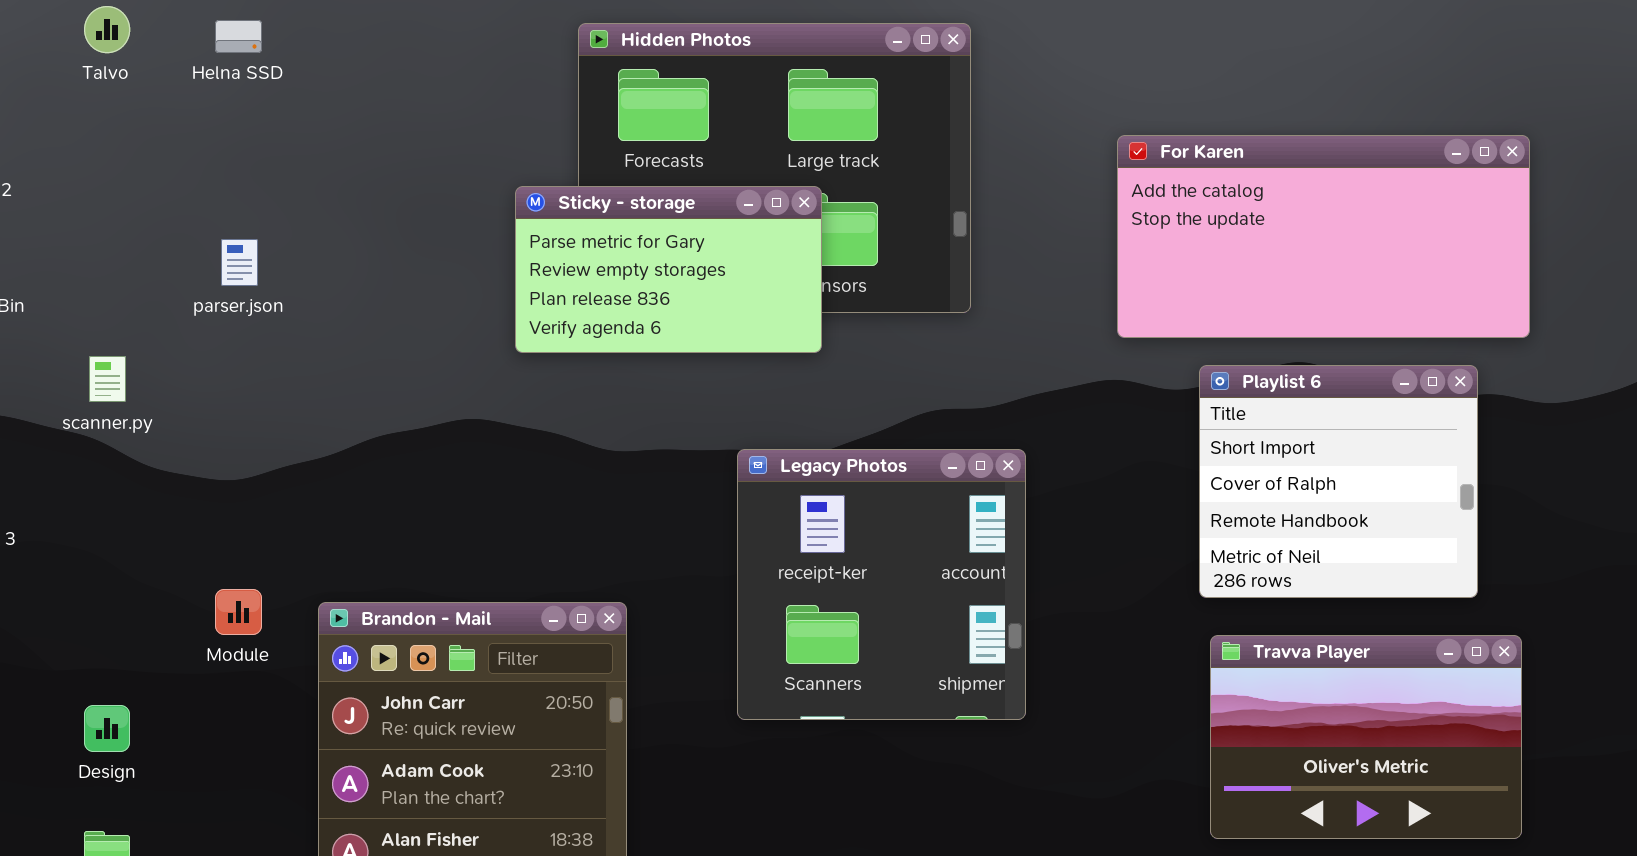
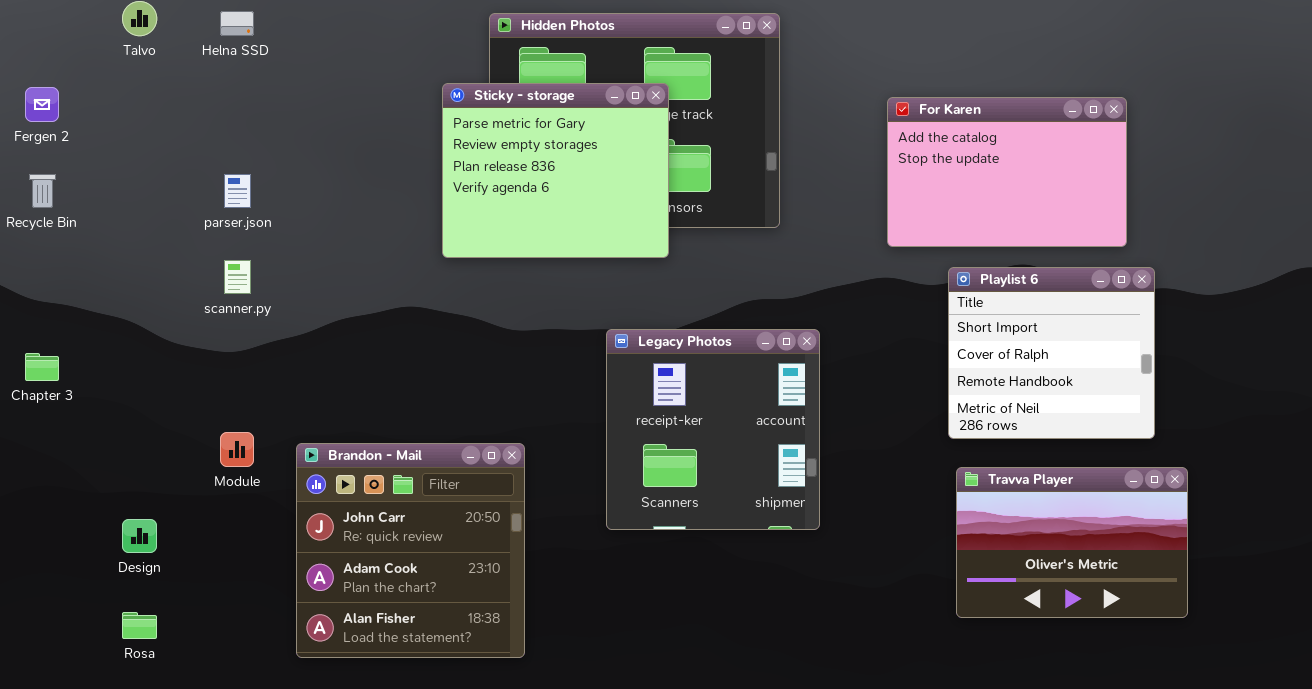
For Karen: [1117,135,1530,338] -> [887,97,1127,247], resized
Sticky - storage: [515,186,822,353] -> [442,83,669,258], resized
scanner.py: [89,356,126,402] -> [224,260,251,294], moved

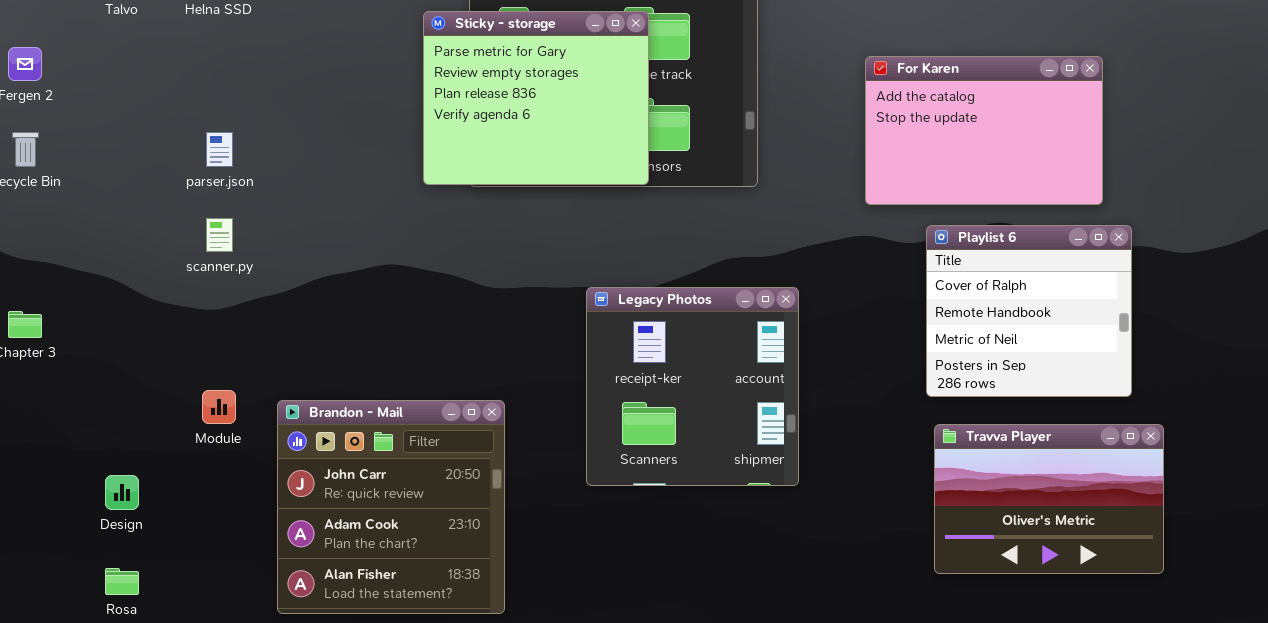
Sticky - storage: [442,83,669,258] -> [423,11,649,185], moved
Playlist 6: [948,267,1155,439] -> [926,225,1132,397], scrolled down 1 row

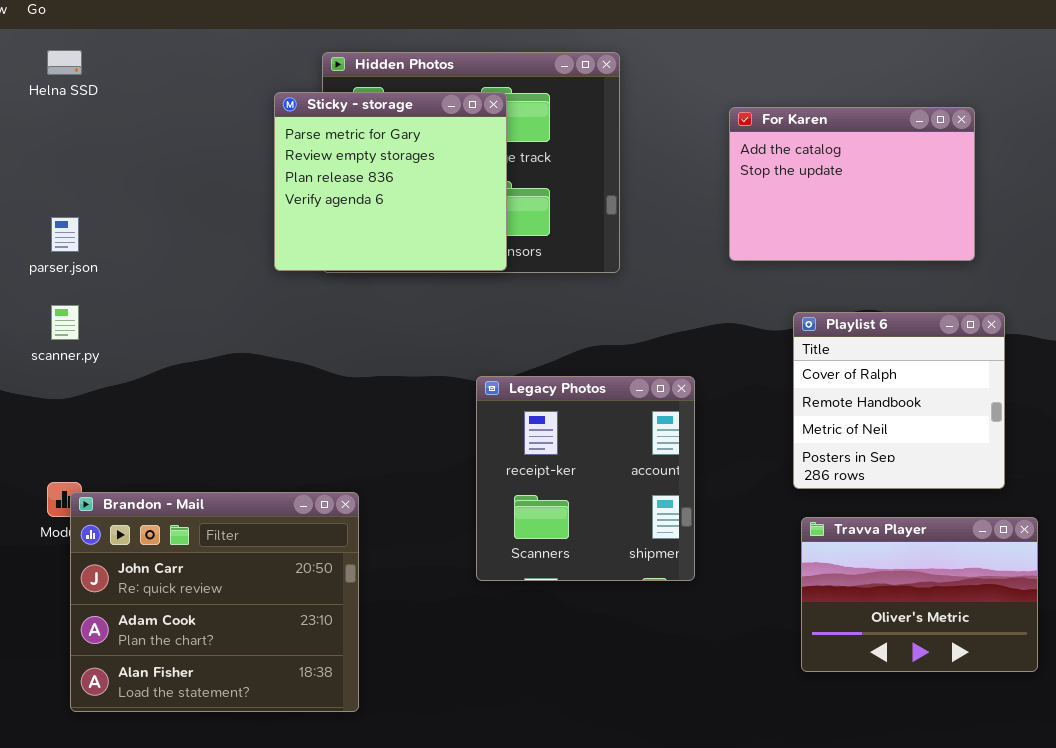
For Karen: [865,56,1103,205] -> [729,107,975,261], moved
Legacy Photos: [586,287,799,486] -> [476,376,695,581], moved
Brandon - Mail: [277,400,505,614] -> [70,492,359,712], resized

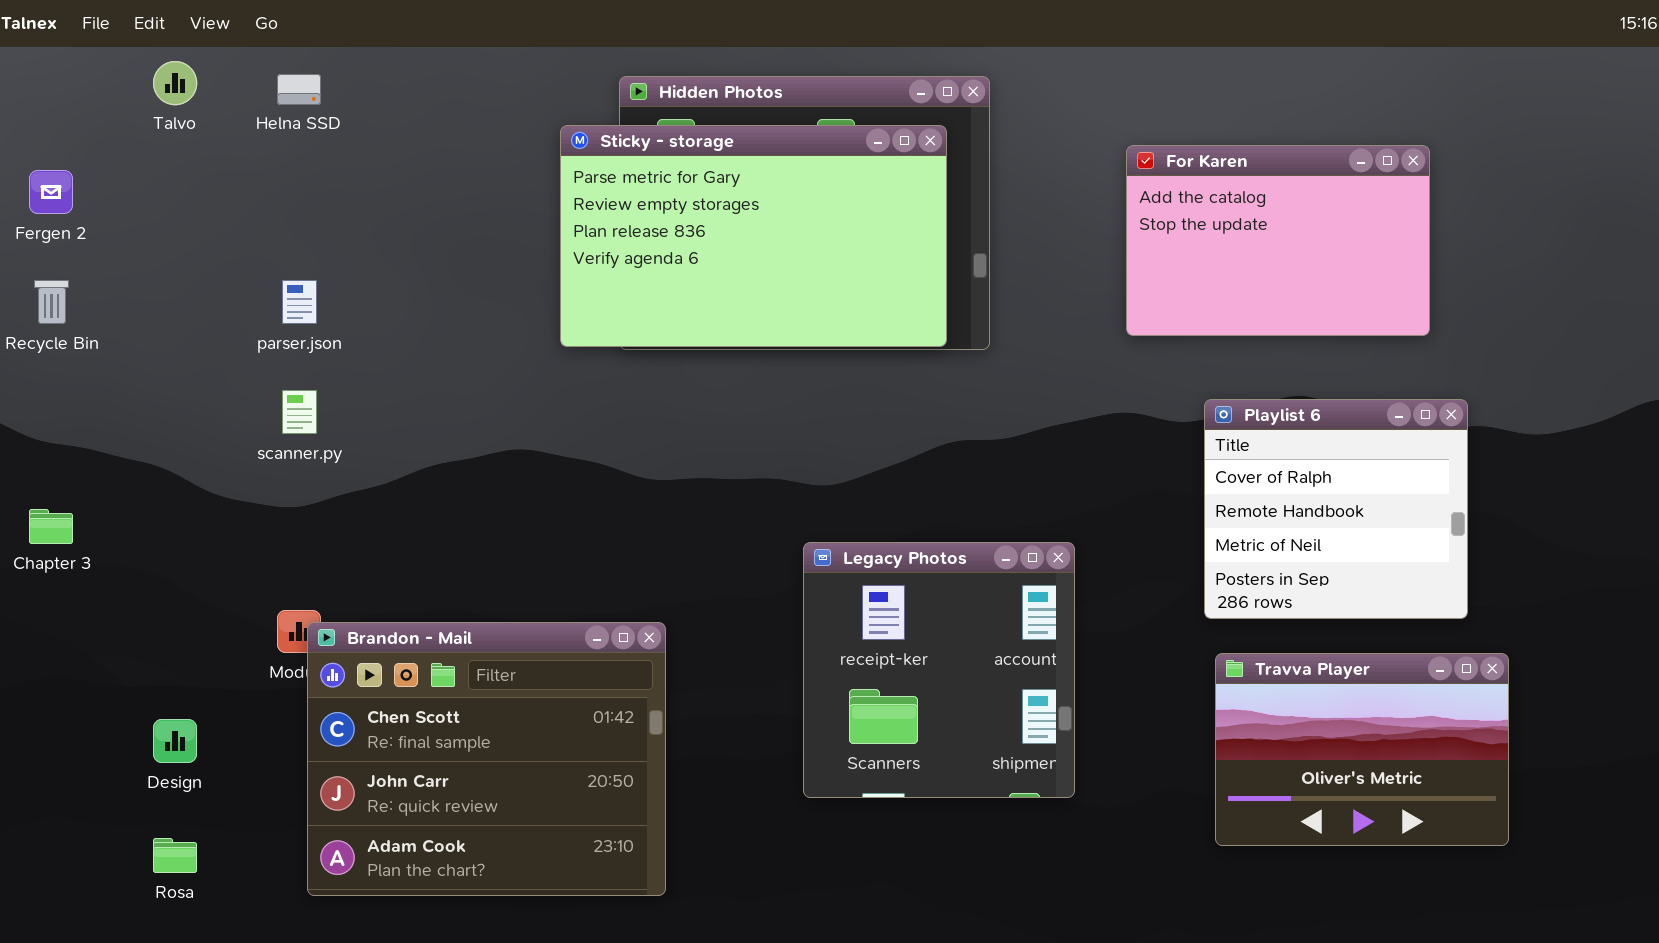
Sticky - storage: [274,92,507,271] -> [560,125,947,347], resized
Legacy Photos: [476,376,695,581] -> [803,542,1075,798], moved
Brandon - Mail: [70,492,359,712] -> [307,622,666,896], scrolled up 1 row

